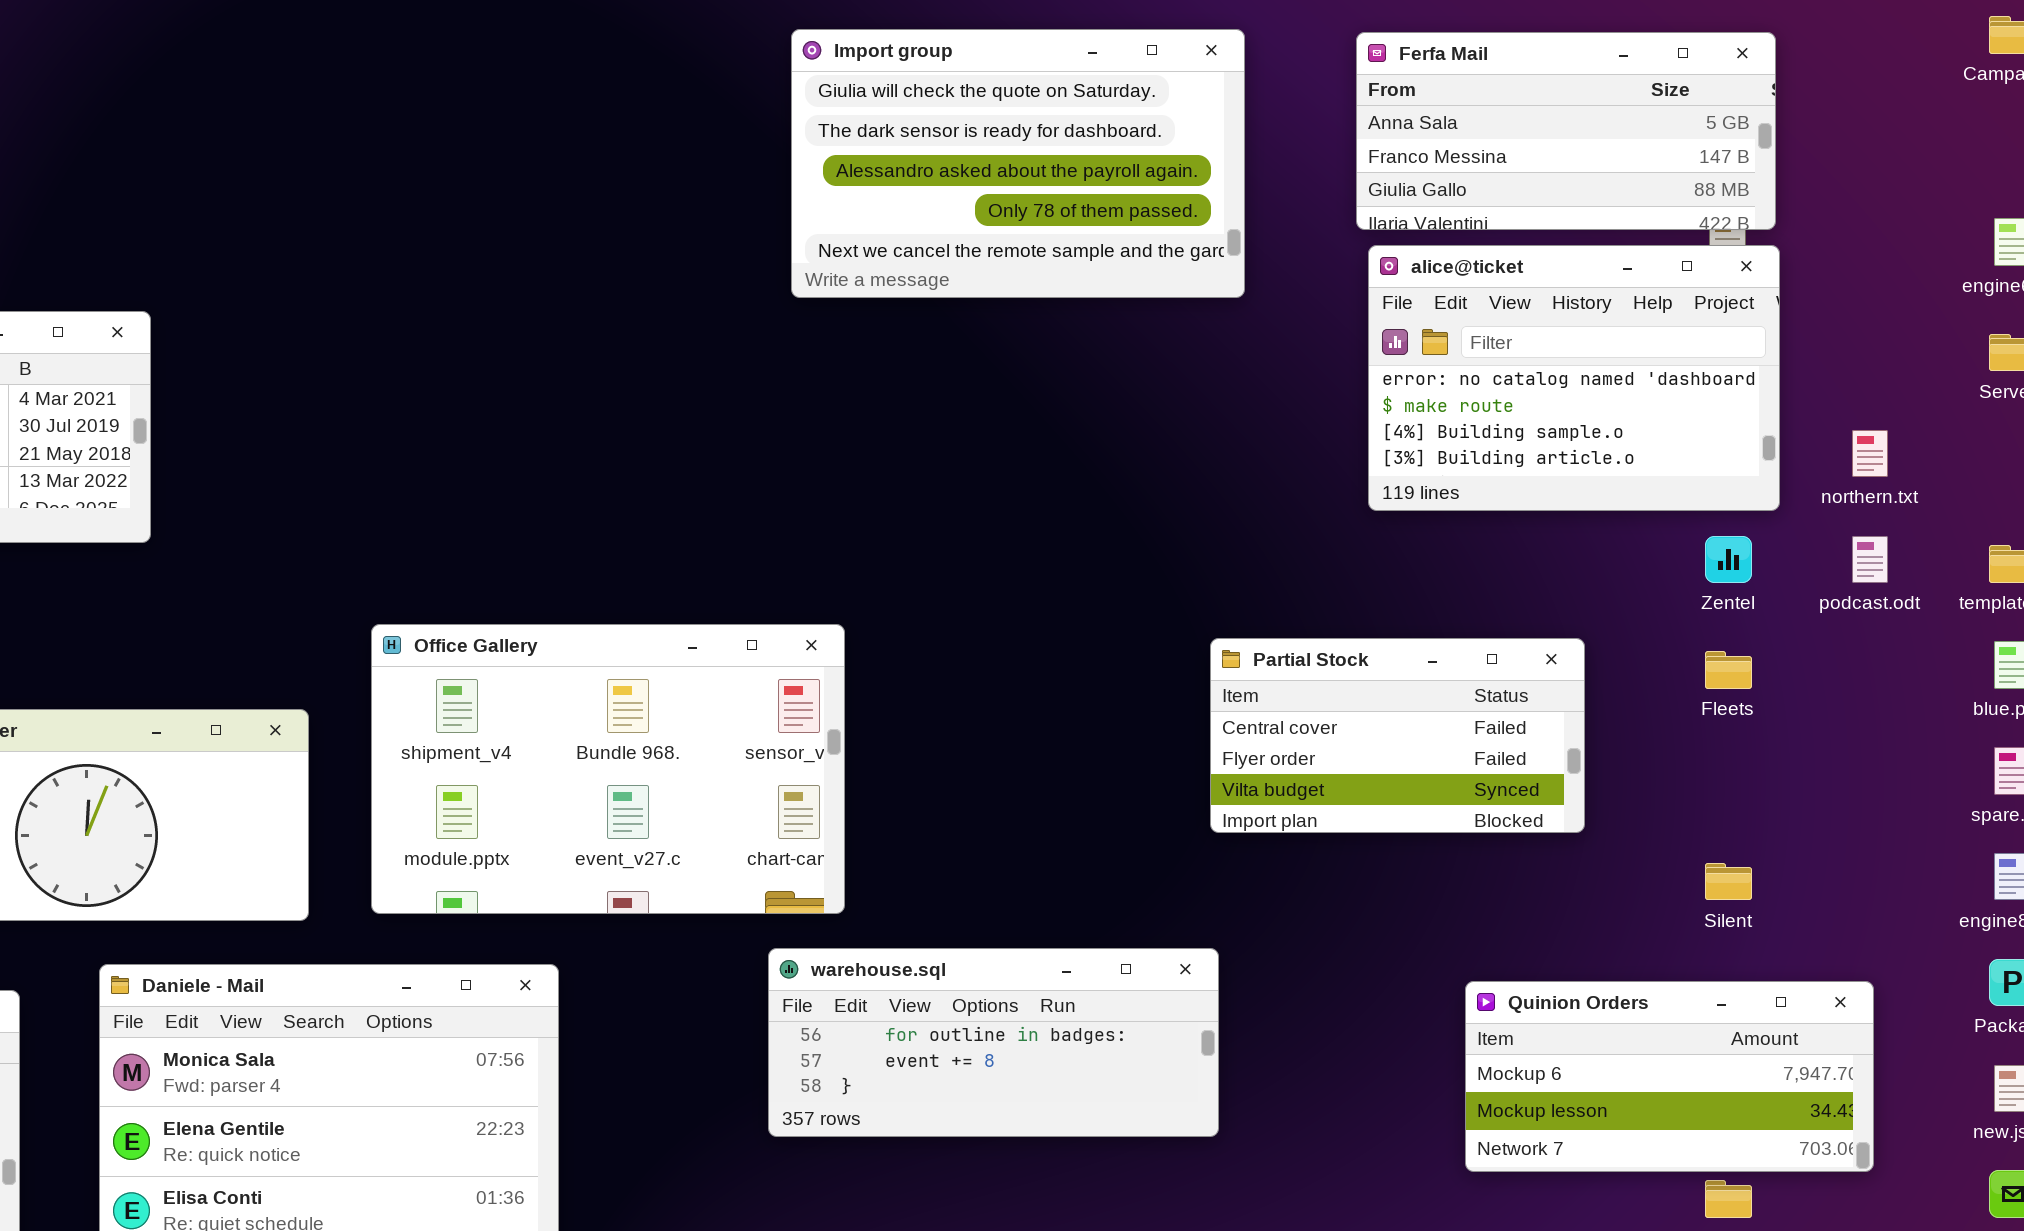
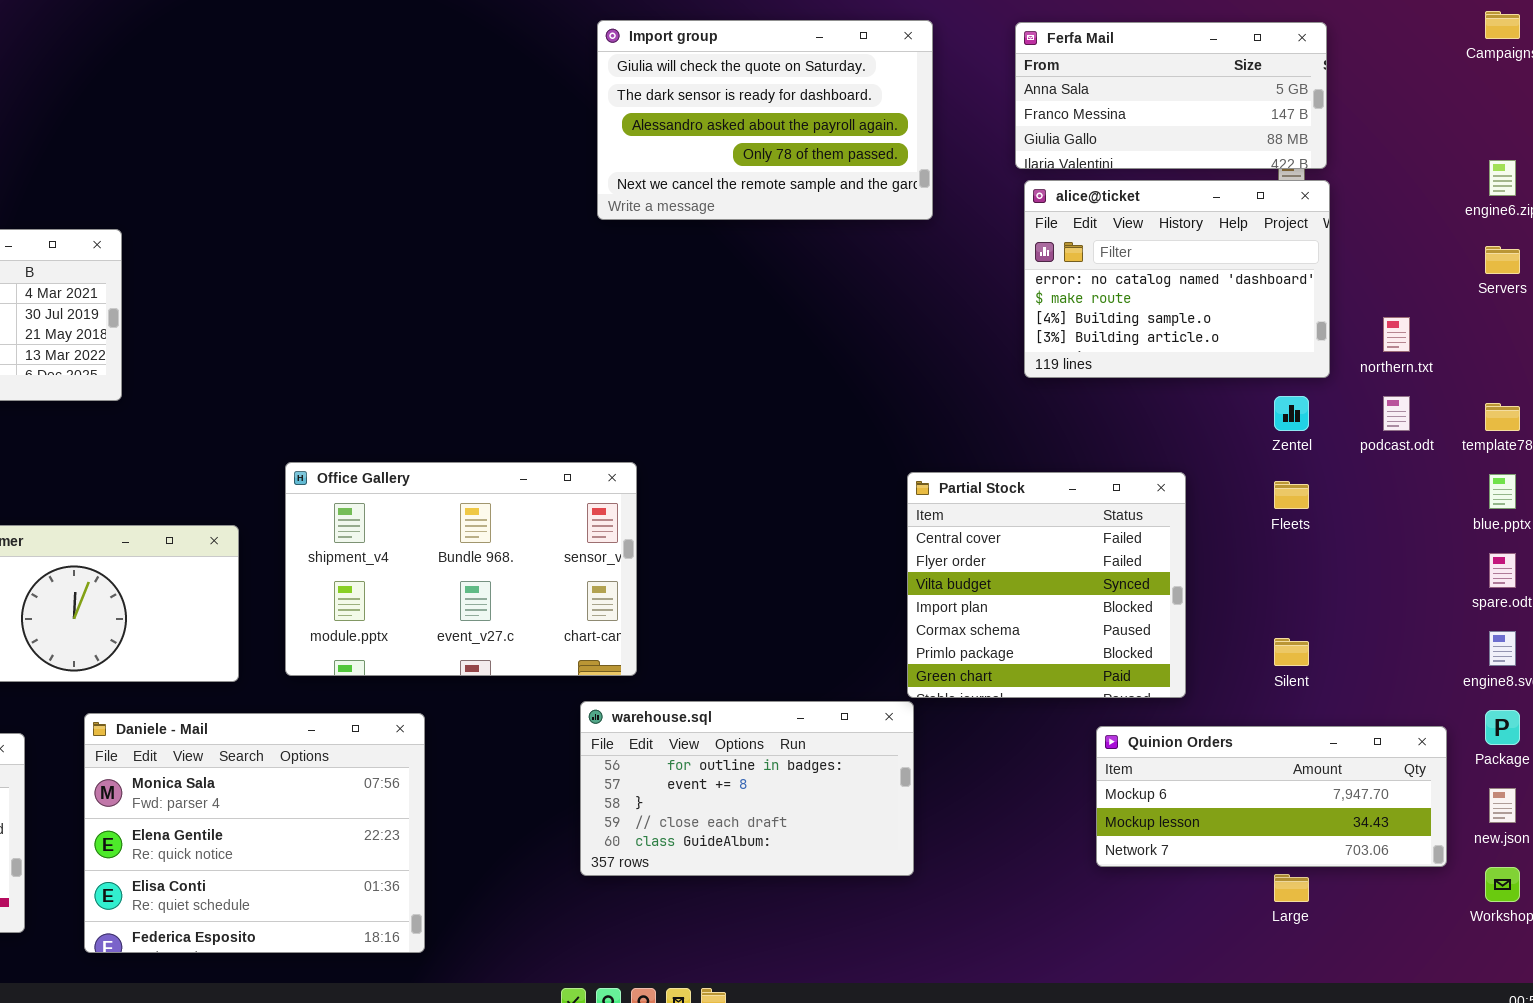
Partial Stock: [1210,638,1585,833] -> [907,472,1186,698], resized
warehouse.sql: [768,948,1219,1137] -> [580,701,914,876], resized
Quinion Orders: [1465,981,1874,1172] -> [1096,726,1447,867], resized

